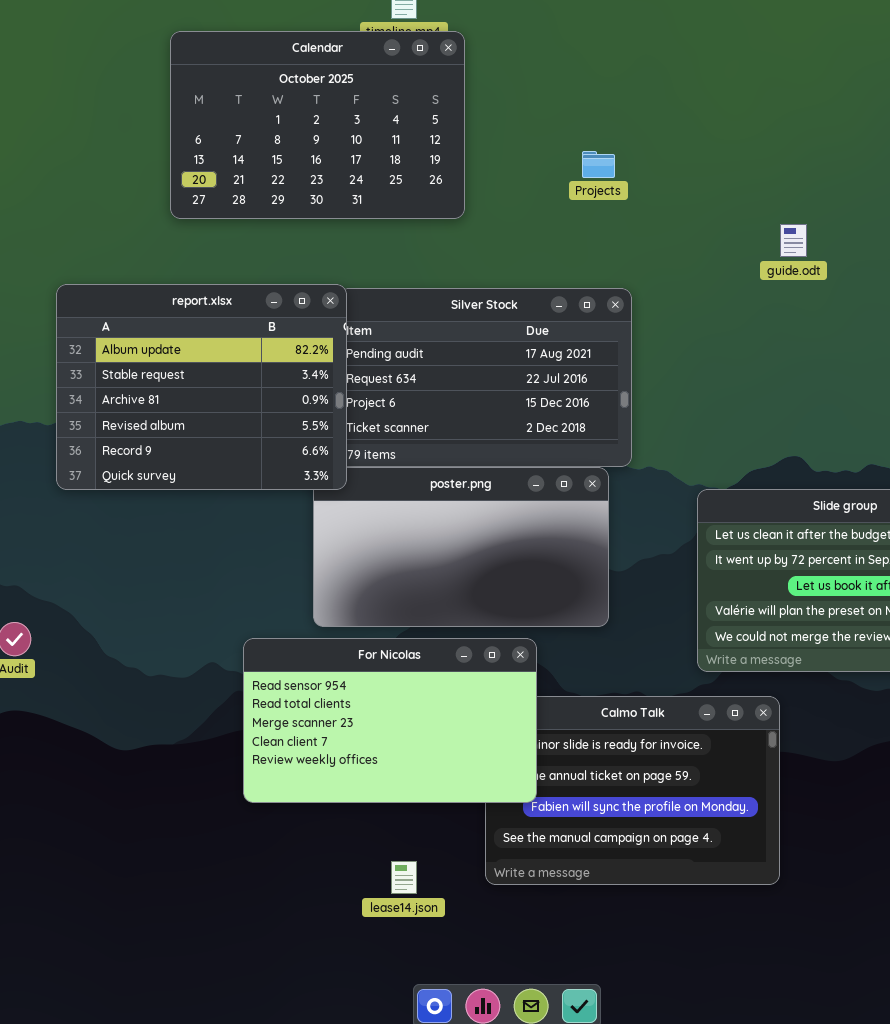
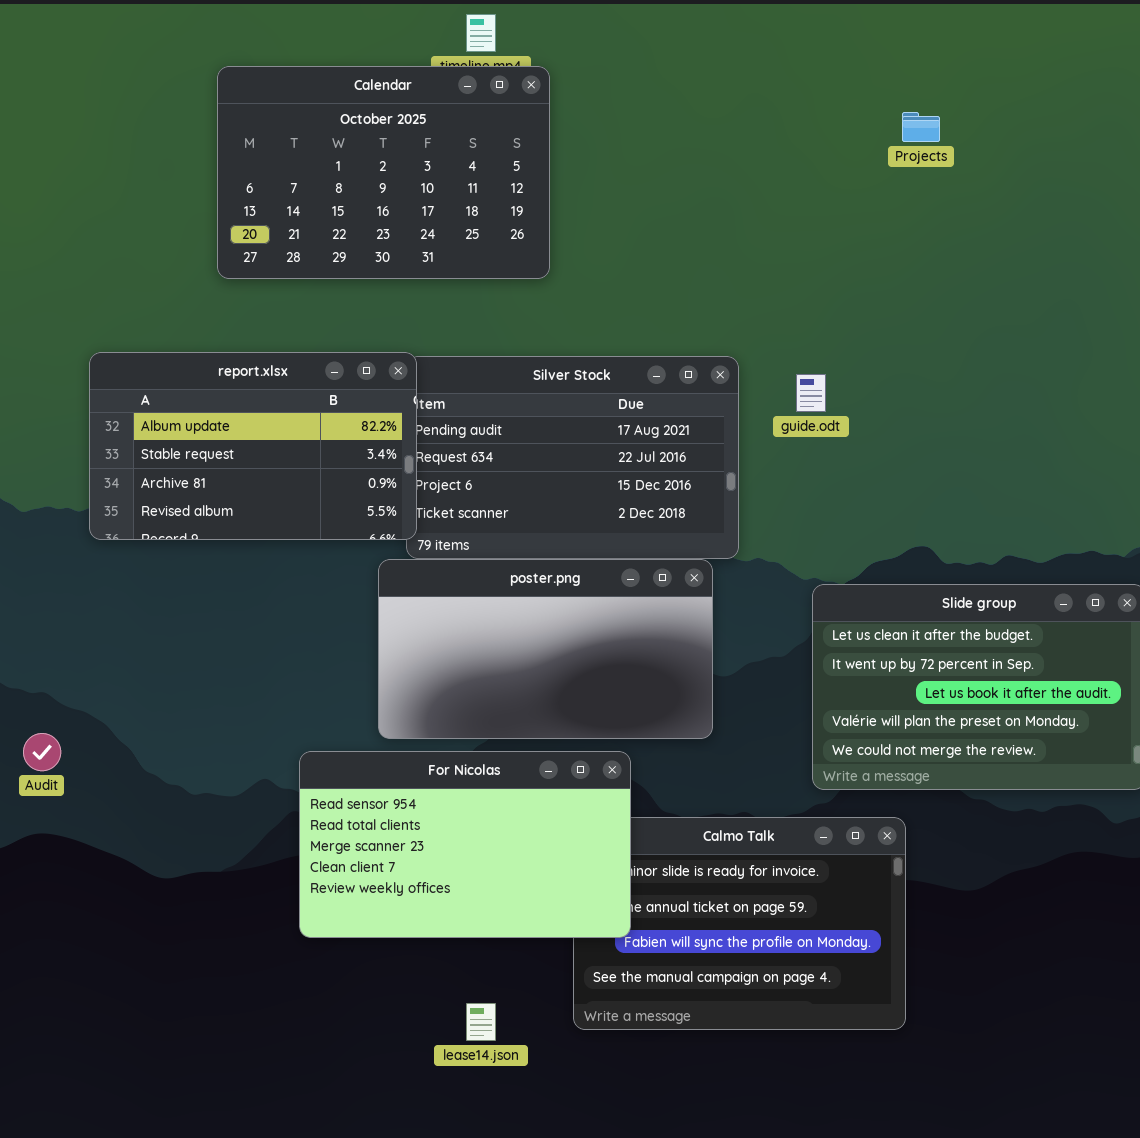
Projects: [582,151,615,178] -> [902,112,940,142], moved
guide.odt: [780,224,807,257] -> [796,374,826,412], moved
report.xlsx: [56,284,347,490] -> [89,352,417,540], resized

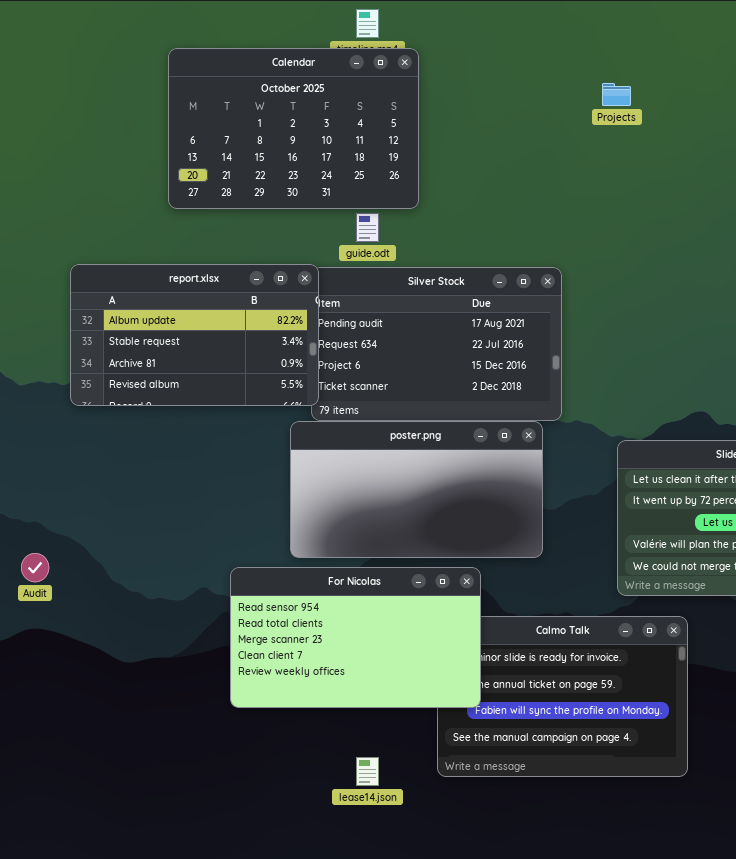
Projects: [902,112,940,142] -> [602,83,631,106], moved
guide.odt: [796,374,826,412] -> [356,213,379,242], moved

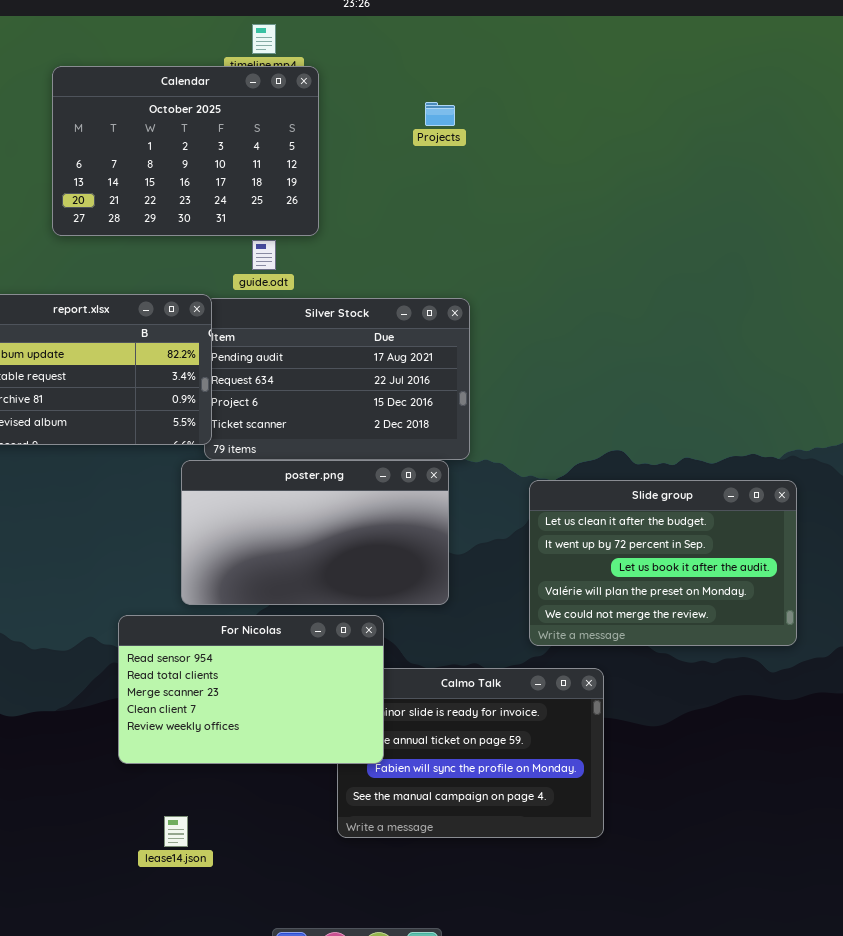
Projects: [602,83,631,106] -> [425,102,455,126], moved
lease14.json: [356,757,379,786] -> [164,816,188,847], moved

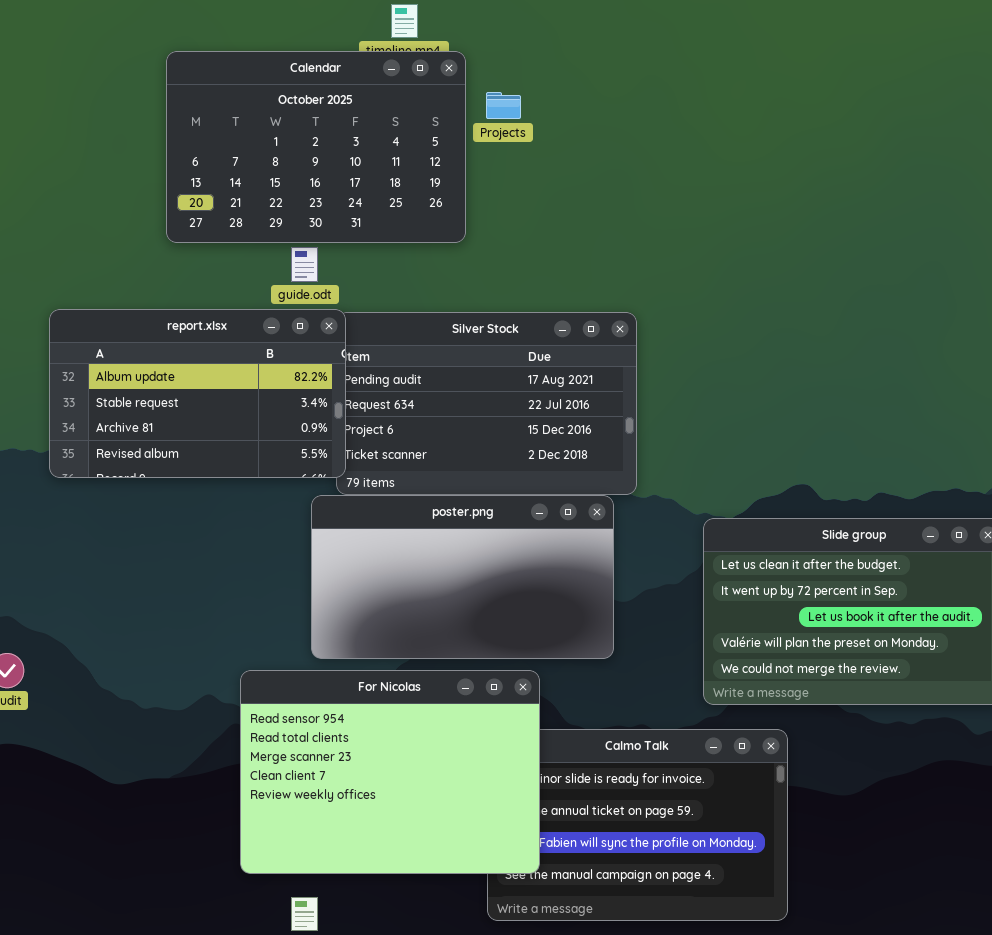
Projects: [425,102,455,126] -> [486,92,521,119], moved
guide.odt: [252,240,276,270] -> [291,247,318,282], moved
For Nicolas: [118,615,384,764] -> [240,670,540,874], resized

